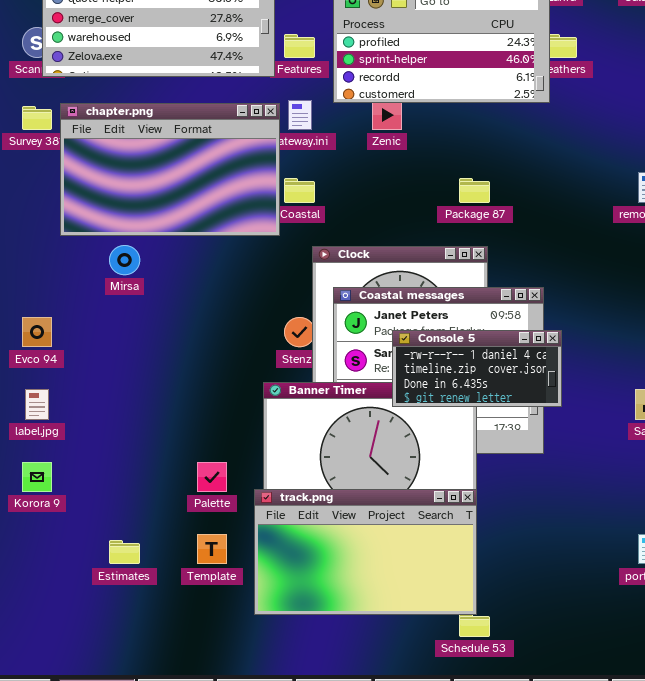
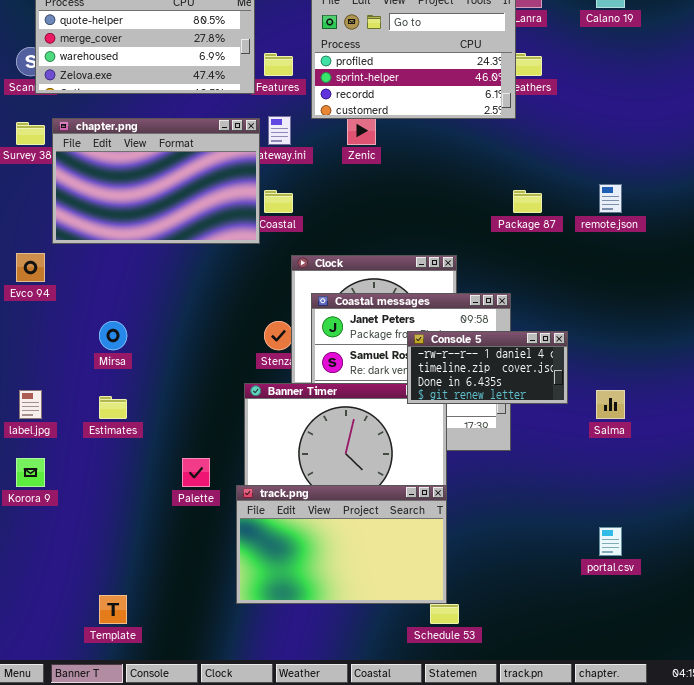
Package 87: [459,178,490,203] -> [513,190,542,213], moved
Mirsa: [109,245,140,275] -> [99,321,127,350], moved
Evco 94: [22,317,52,347] -> [16,253,45,282], moved
Console 5: [392,330,562,407] -> [407,331,568,404], moved
Template: [197,534,227,564] -> [99,595,127,624], moved
Estimates: [109,540,140,564] -> [99,396,127,419], moved

